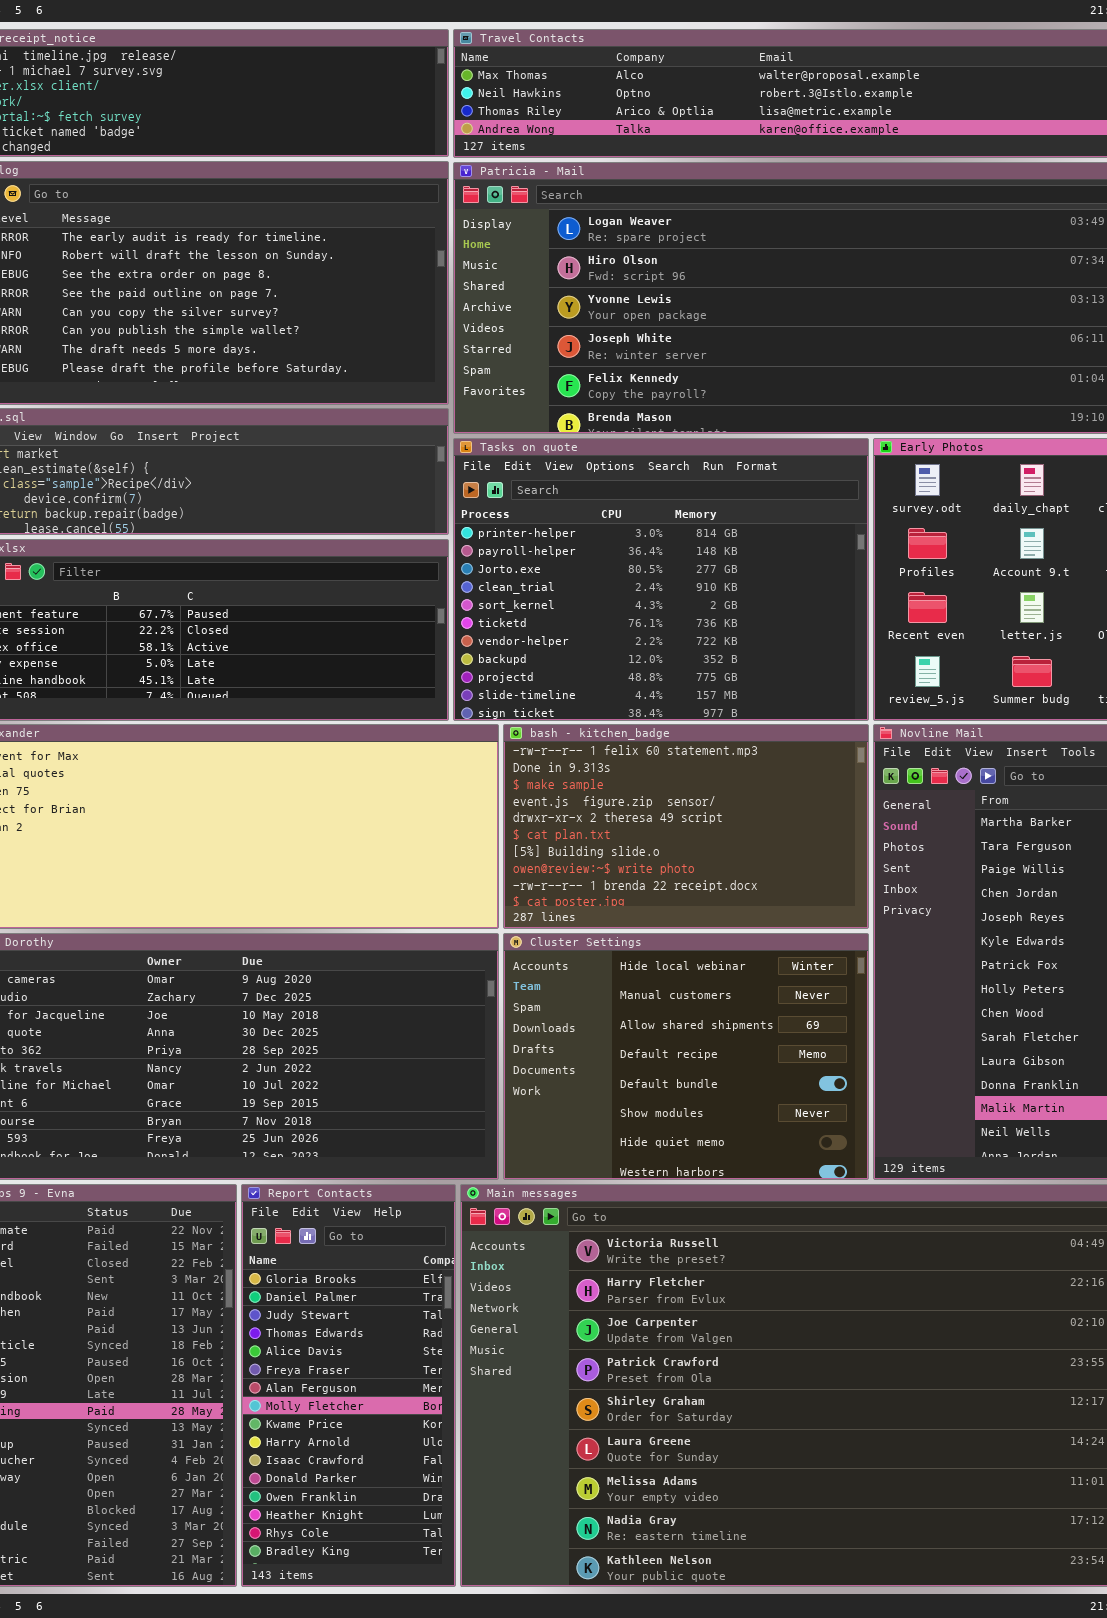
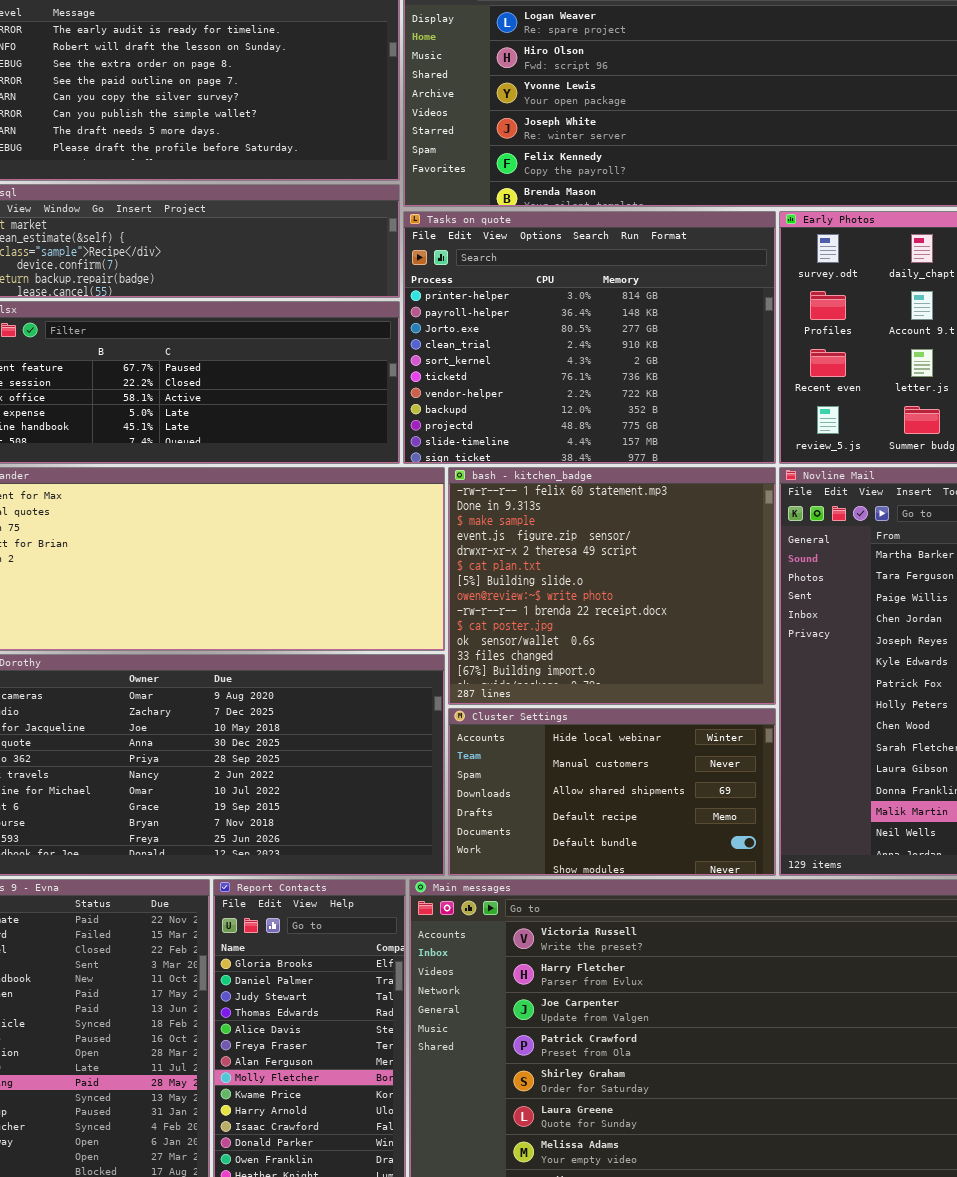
bash - kitchen_badge: [503,724,869,929] -> [448,467,776,705], resized
Cluster Settings: [503,933,869,1180] -> [448,708,776,876], resized

